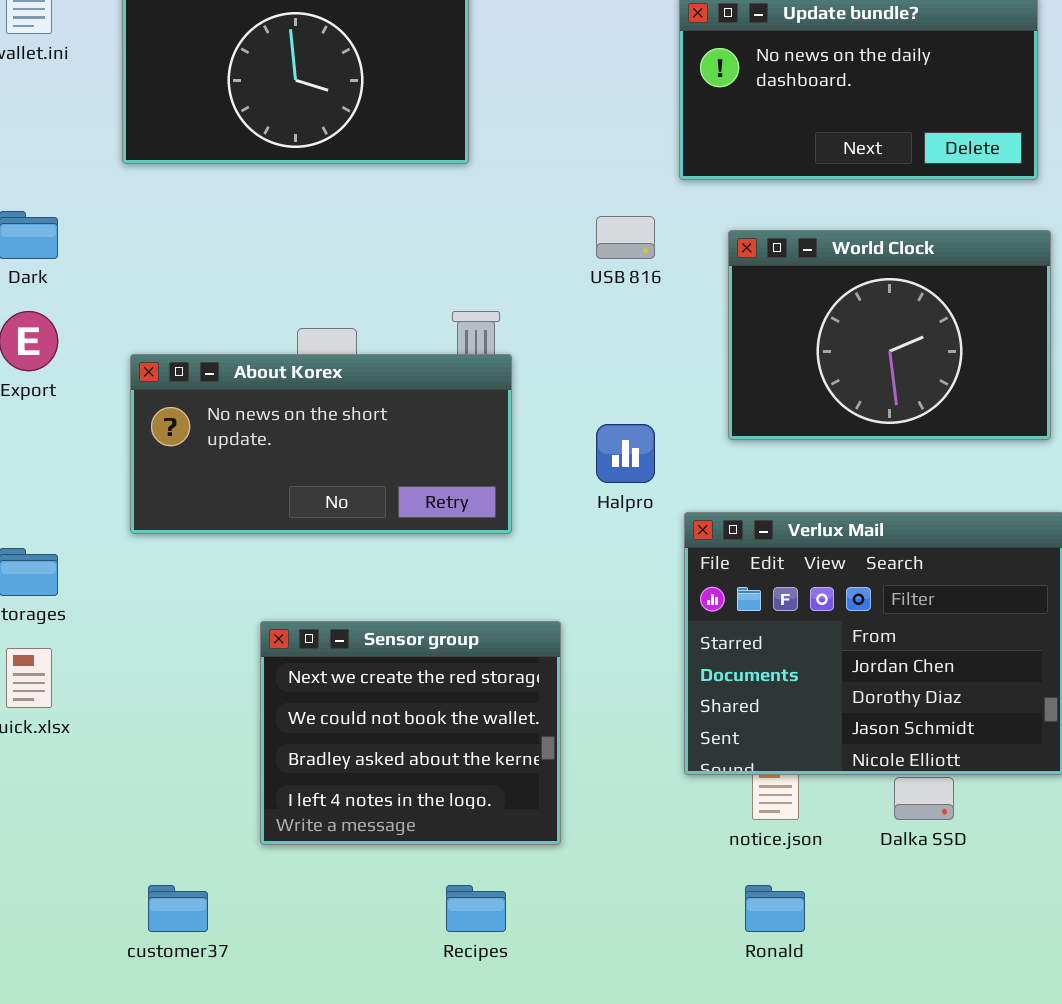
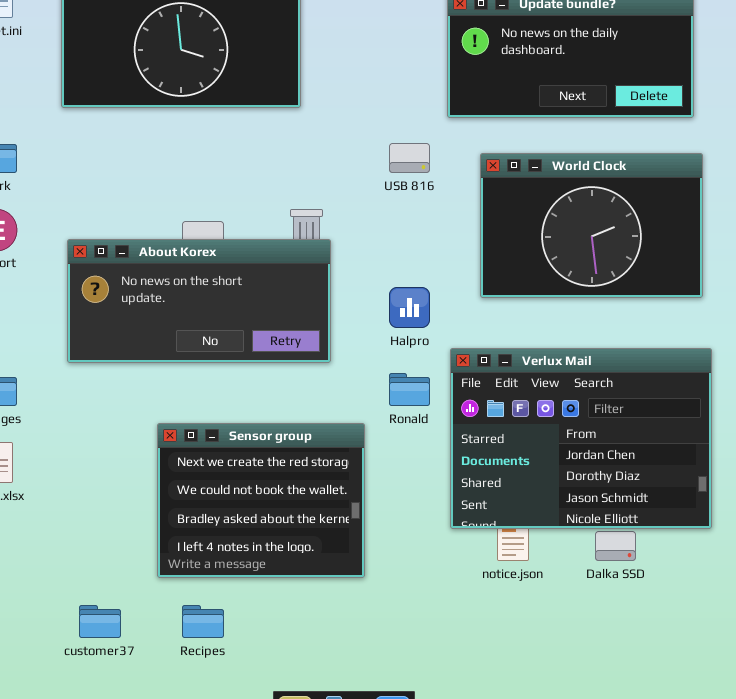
Recipes: [446,885,506,932] -> [182,605,224,638], moved
Ronald: [745,885,805,932] -> [389,373,430,406], moved

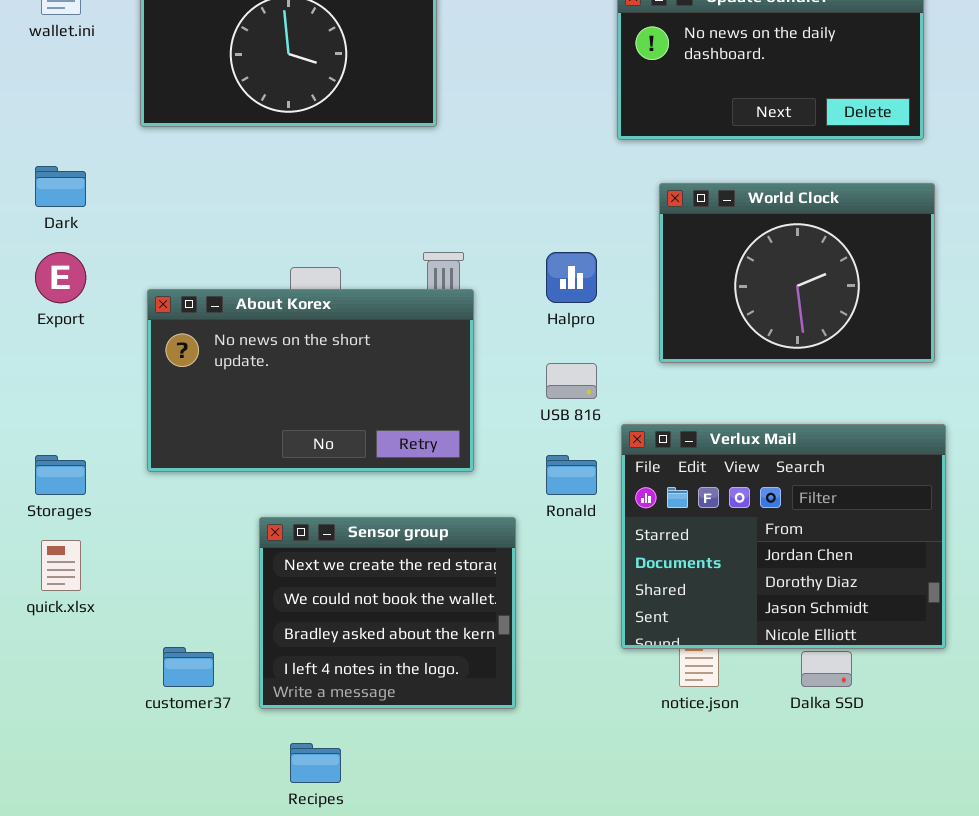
USB 816: [389,143,430,173] -> [546,363,597,399], moved
About Korex: [67,239,331,363] -> [147,289,474,472], resized
Halpro: [389,287,430,328] -> [546,252,597,303], moved
customer37: [79,605,121,638] -> [163,647,214,687], moved

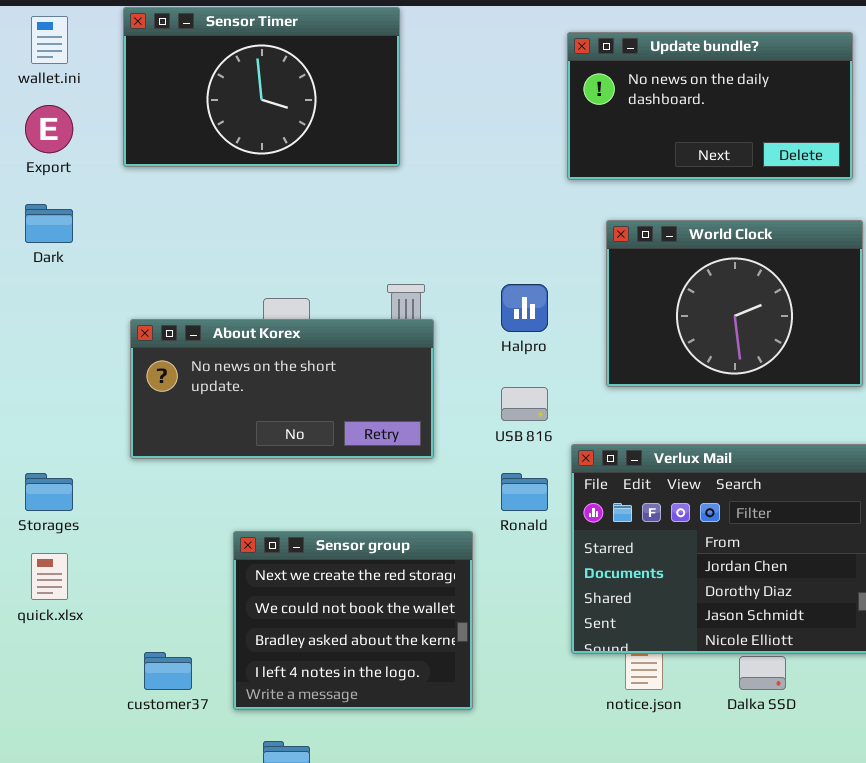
Export: [35,252,86,303] -> [25,105,73,153], moved
About Korex: [147,289,474,472] -> [130,319,434,459], resized

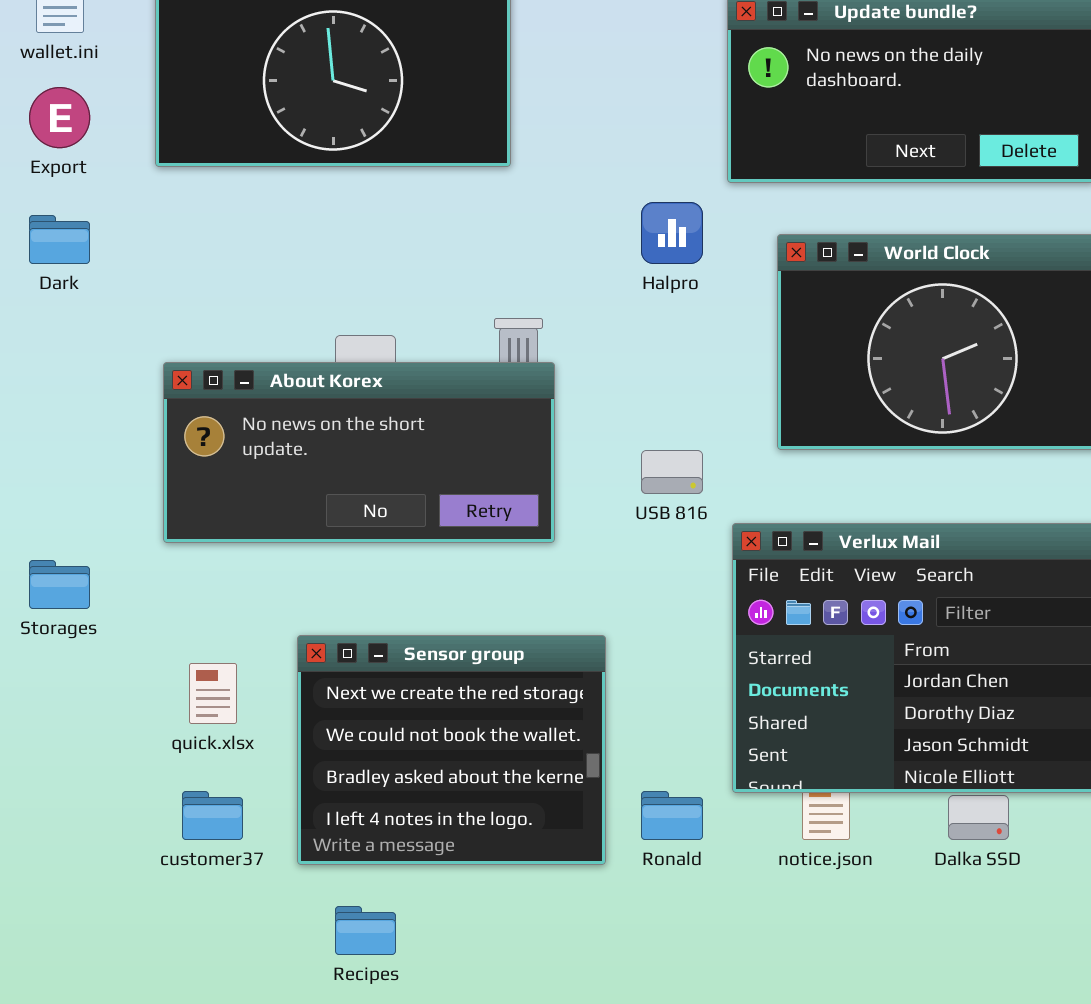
Halpro: [501,284,548,332] -> [641,202,703,264], moved
Ronald: [501,473,548,511] -> [641,791,703,840], moved
quick.xlsx: [31,553,68,600] -> [189,663,237,724], moved

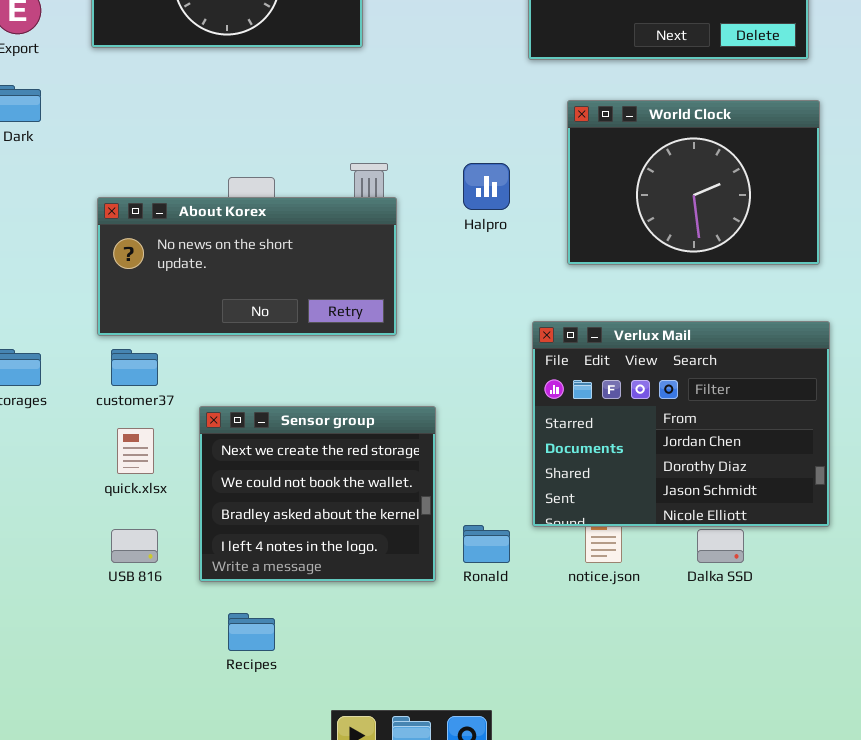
Halpro: [641,202,703,264] -> [463,163,510,210], moved
USB 816: [641,450,703,494] -> [111,529,158,563], moved
customer37: [182,791,243,840] -> [111,349,158,386], moved

